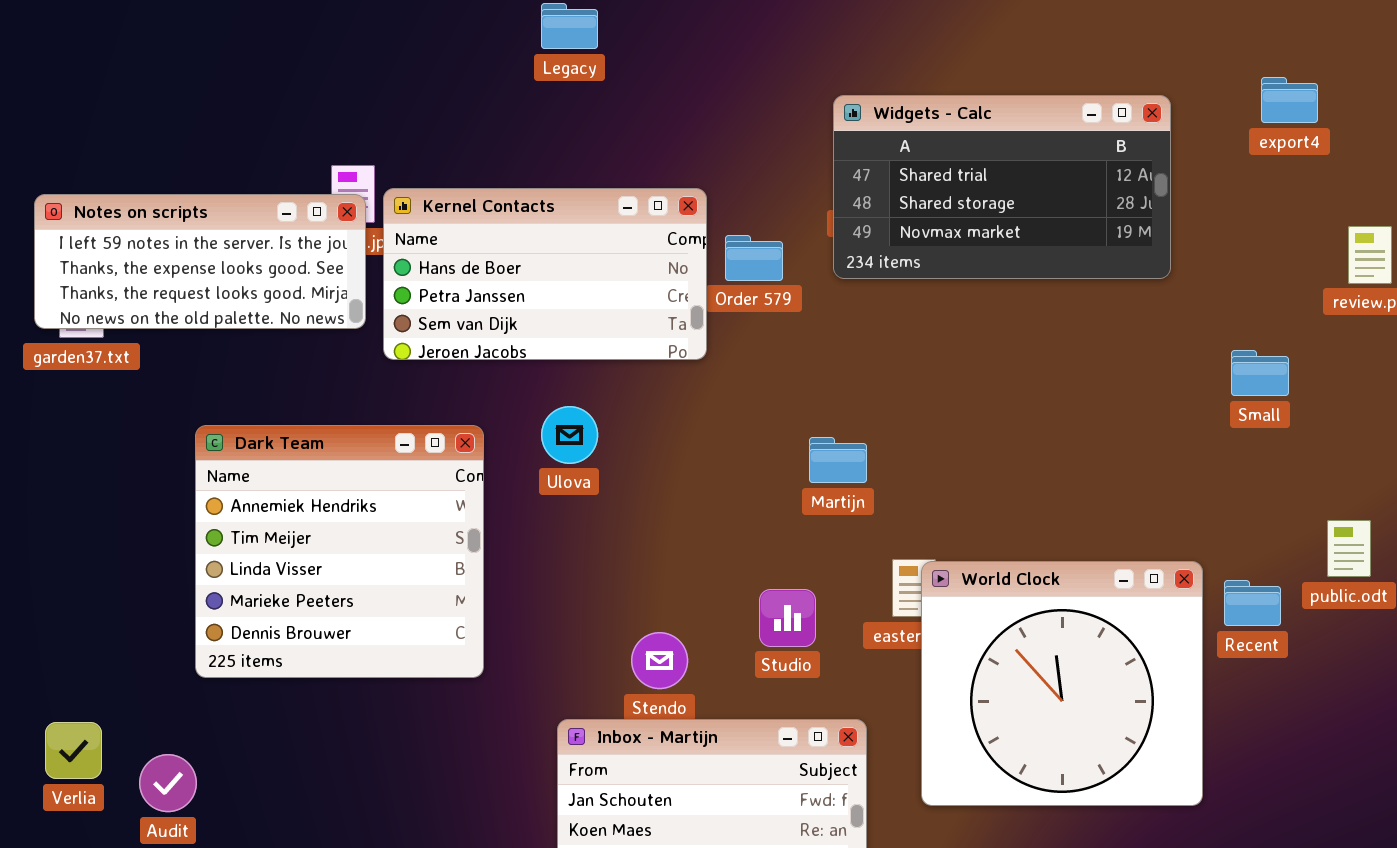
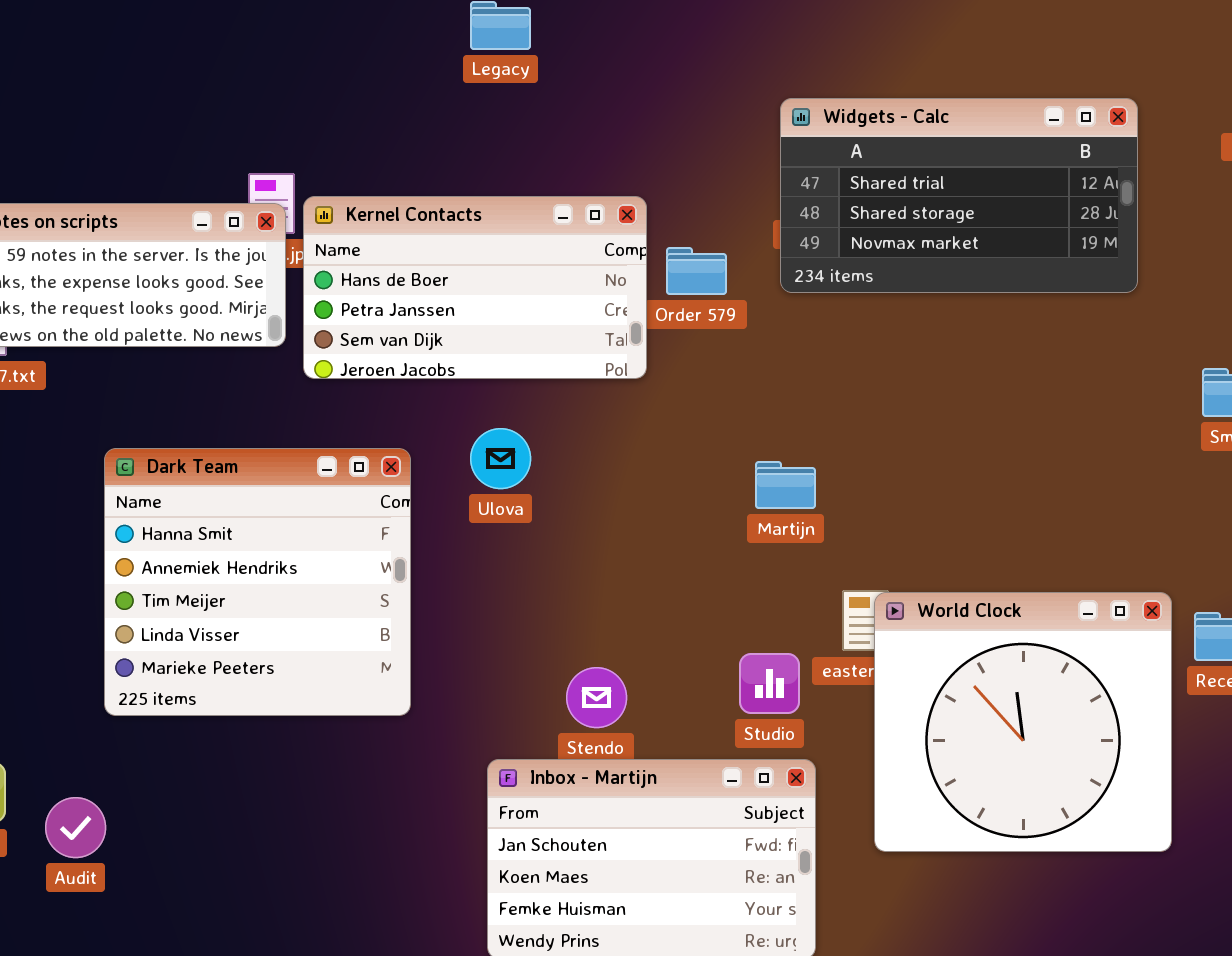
Dark Team: [195,425,484,678] -> [104,448,411,716], scrolled up 1 row
Studio: [759,589,816,647] -> [739,653,800,714], moved

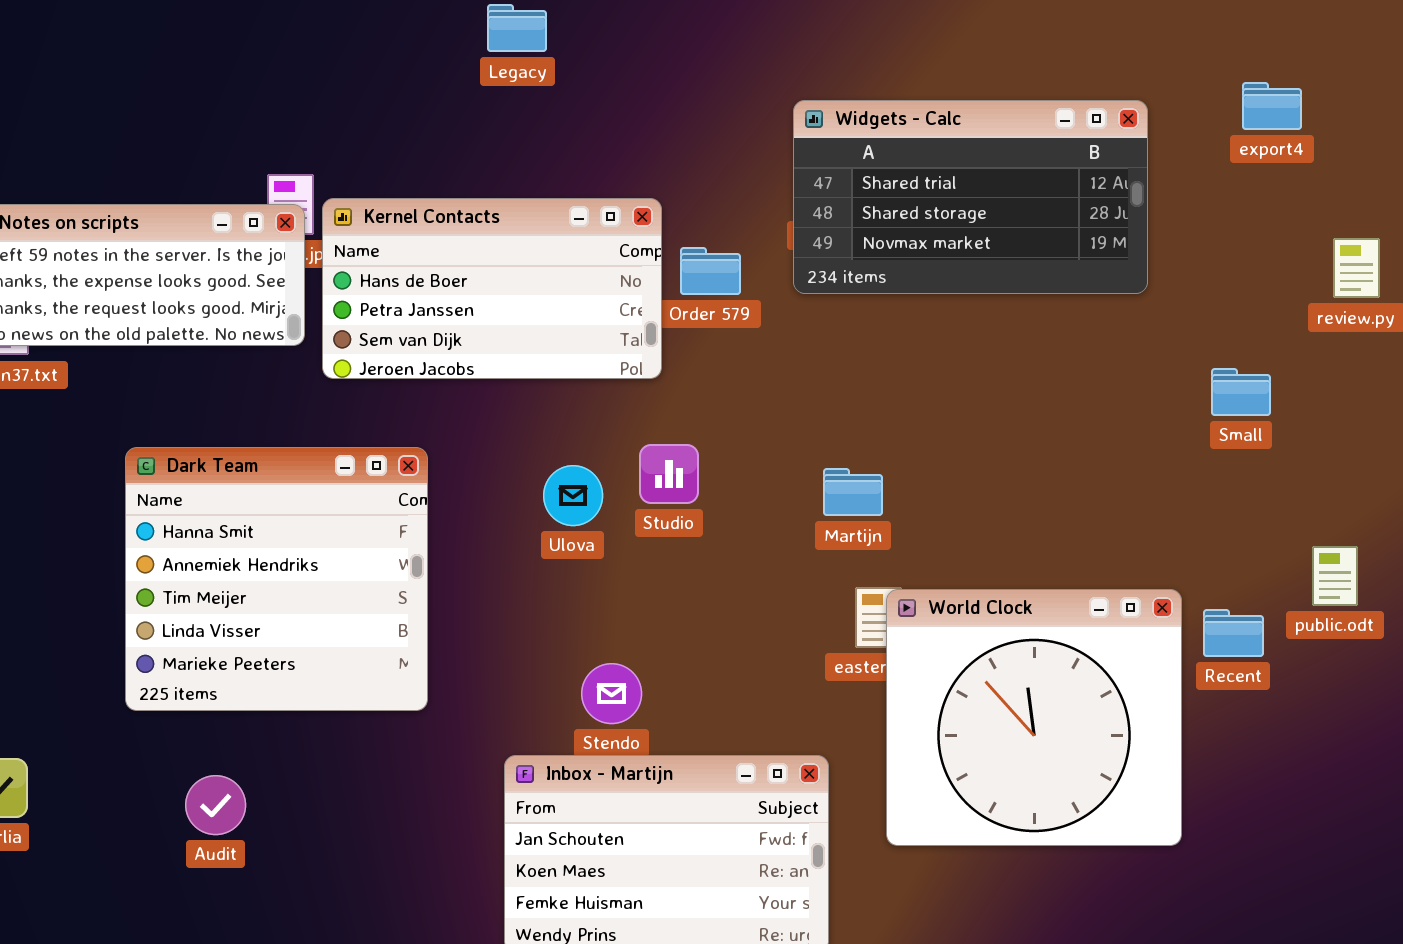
Ulova: [470,428,531,489] -> [543,465,603,526], moved
Martijn: [755,461,816,509] -> [823,468,883,516], moved
Studio: [739,653,800,714] -> [639,444,699,504], moved
Audit: [45,797,106,858] -> [185,775,246,835], moved

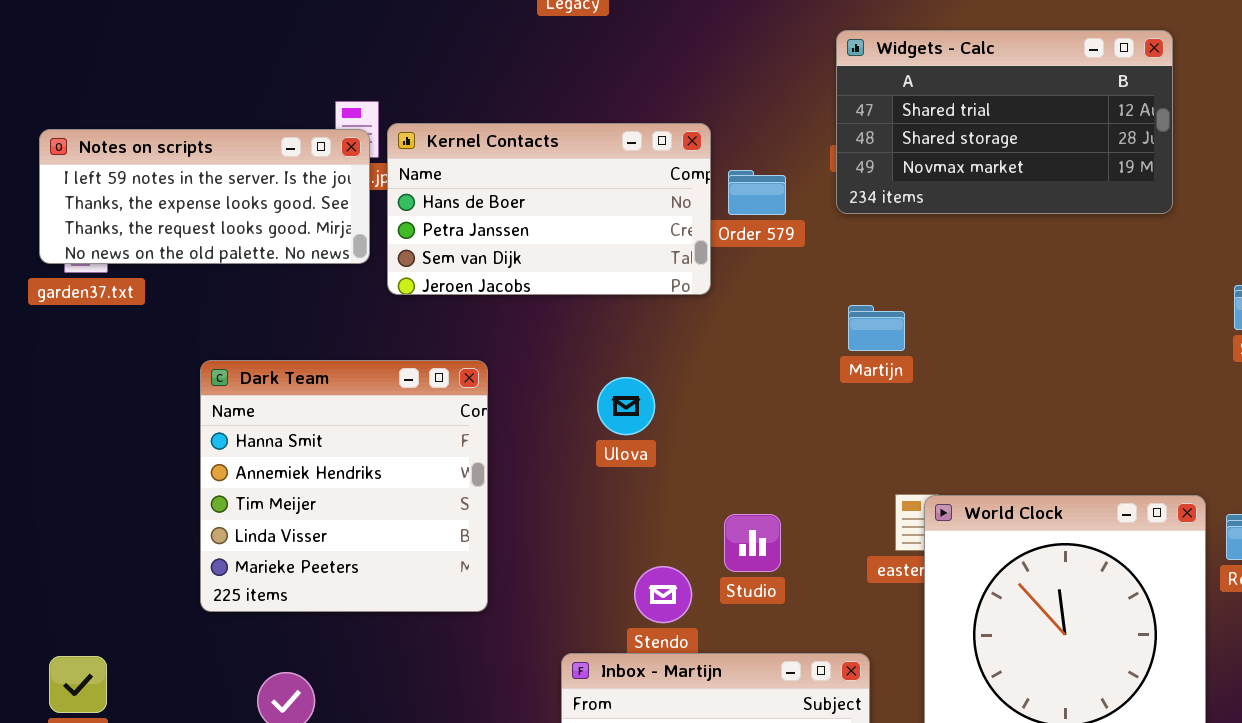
Studio: [639,444,699,504] -> [724,514,781,572], moved
Martijn: [823,468,883,516] -> [848,305,905,351], moved

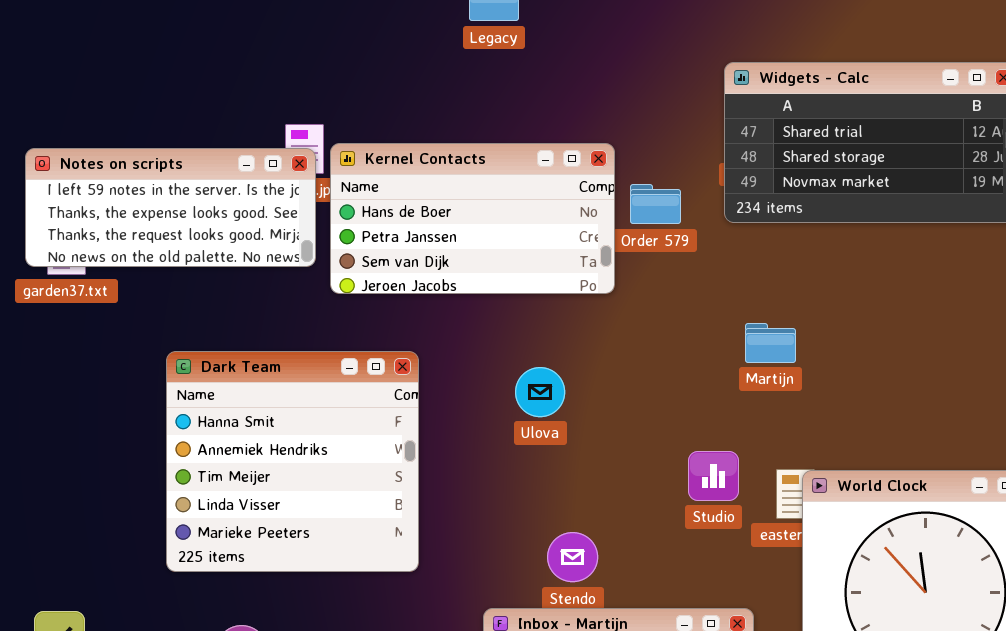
Martijn: [848,305,905,351] -> [745,323,796,363], moved
Studio: [724,514,781,572] -> [688,451,739,501], moved

